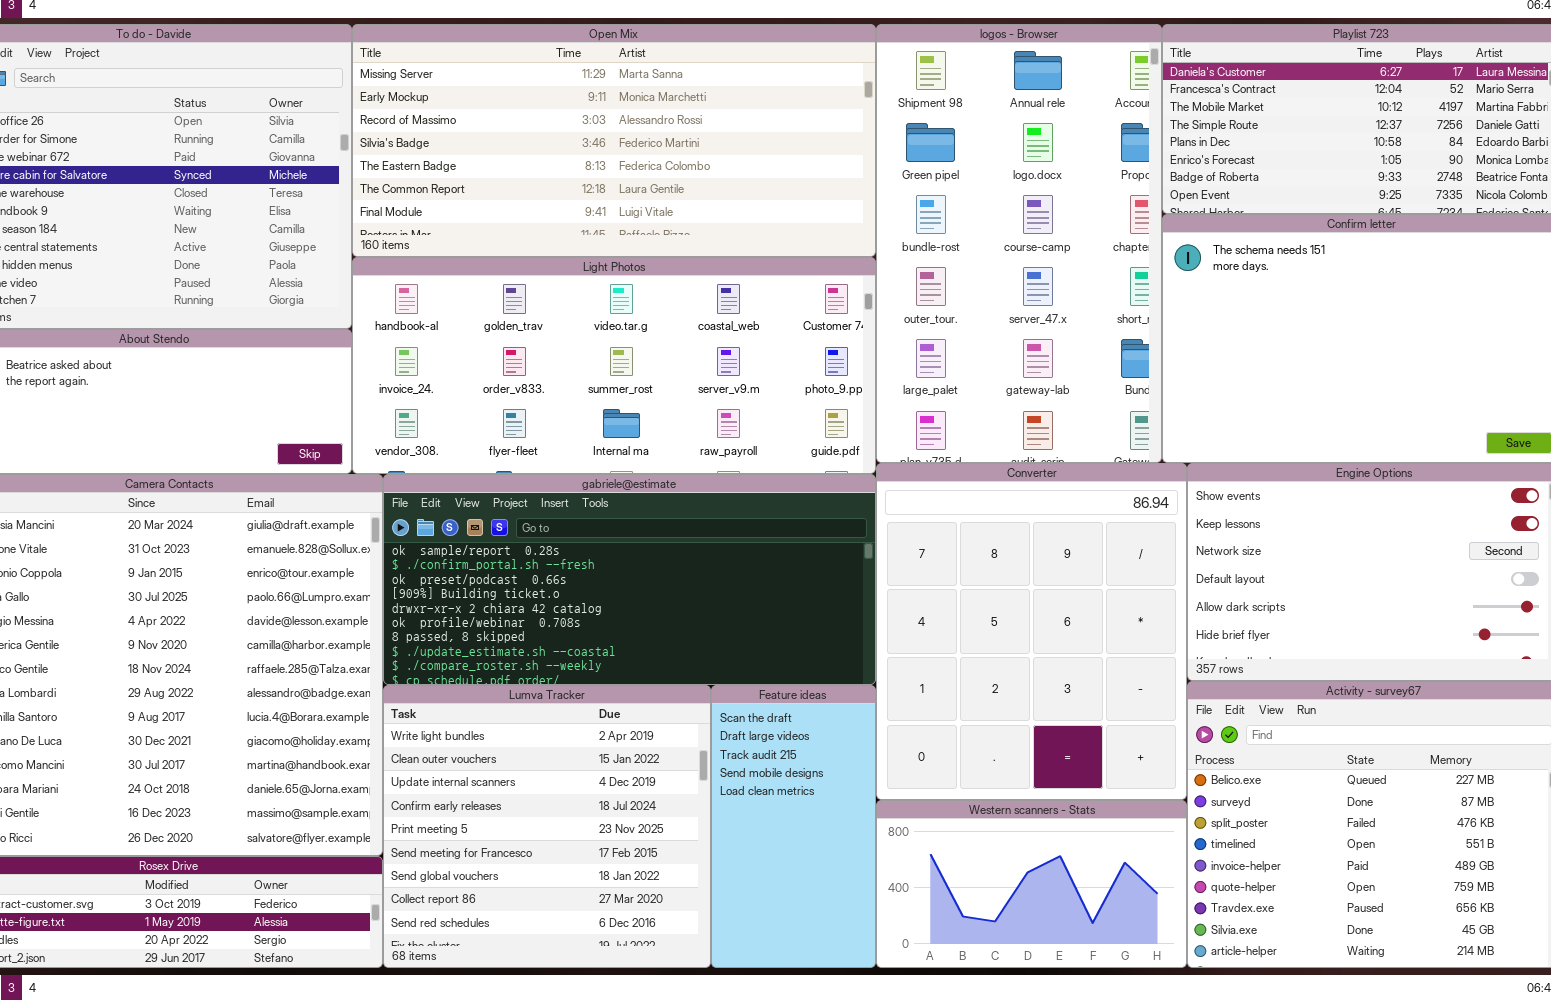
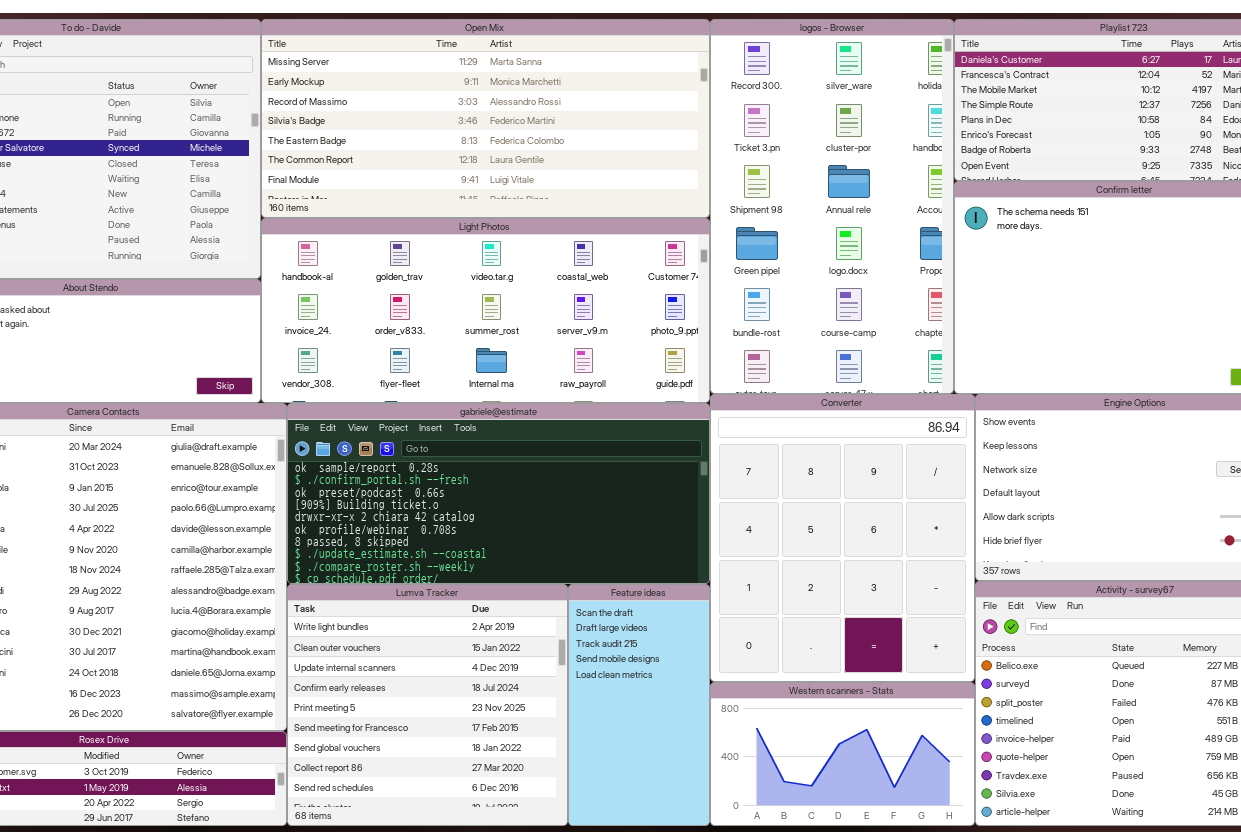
logos - Browser: [876,24,1162,463] -> [710,19,954,394], scrolled up 2 rows

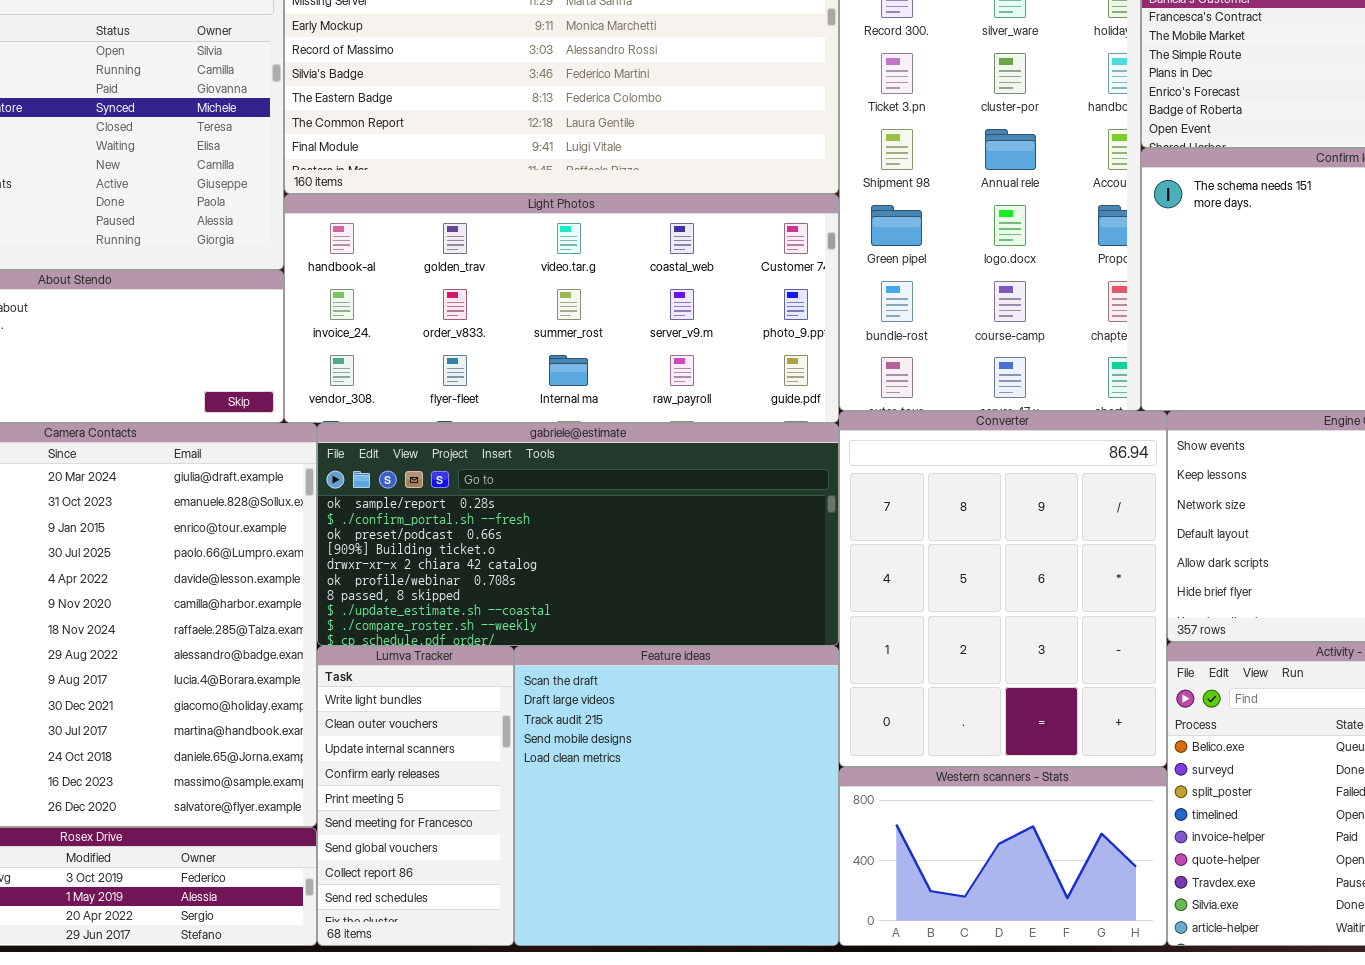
Lumva Tracker: [287,584,568,826] -> [317,646,514,946], resized
Feature ideas: [568,584,710,826] -> [514,646,839,946], resized

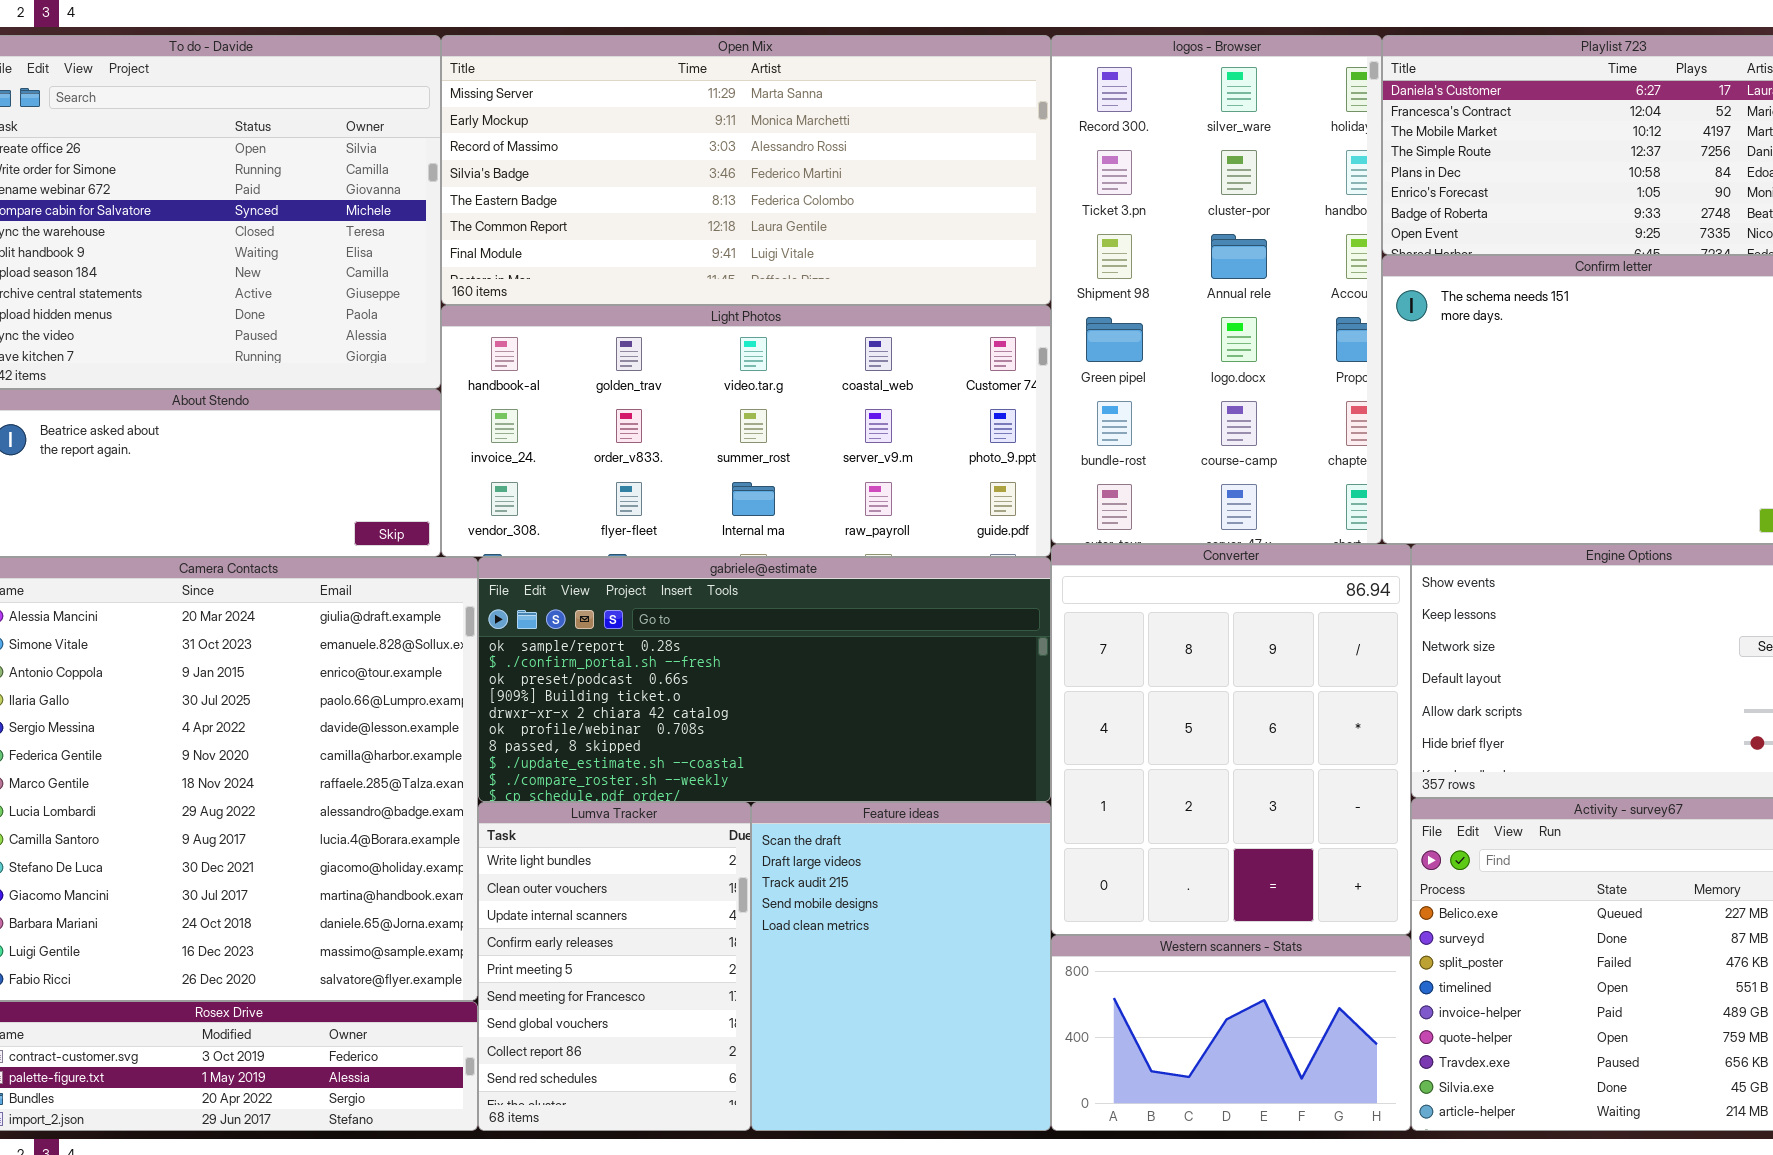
Lumva Tracker: [317,646,514,946] -> [478,802,751,1131], resized
Feature ideas: [514,646,839,946] -> [751,802,1051,1131], resized

